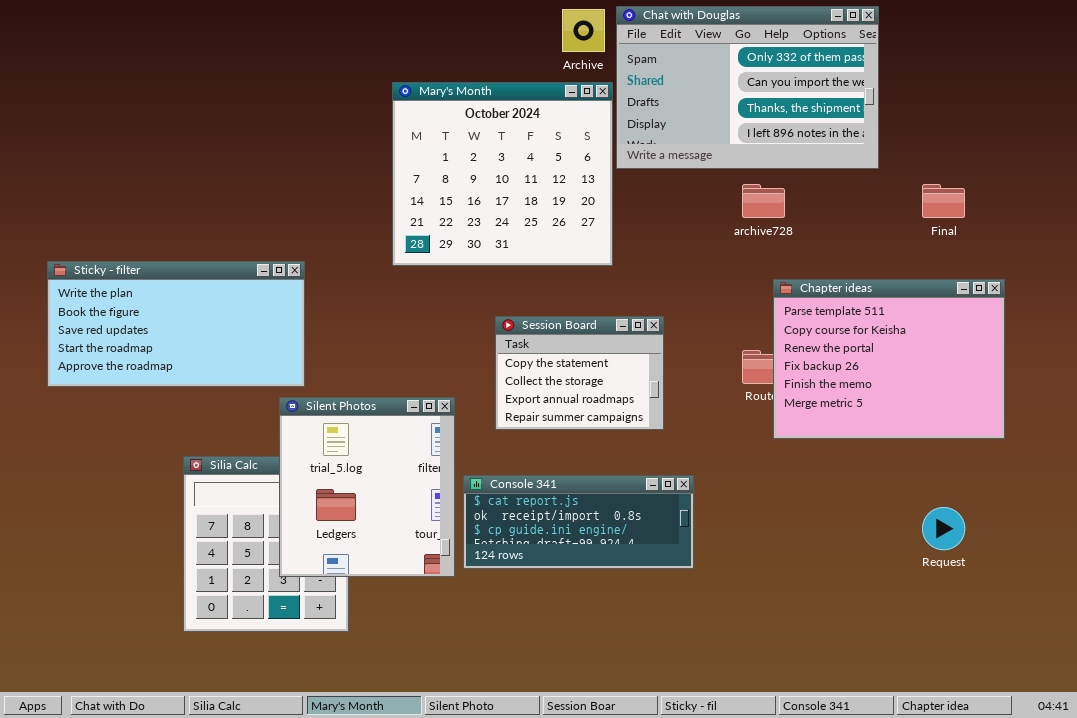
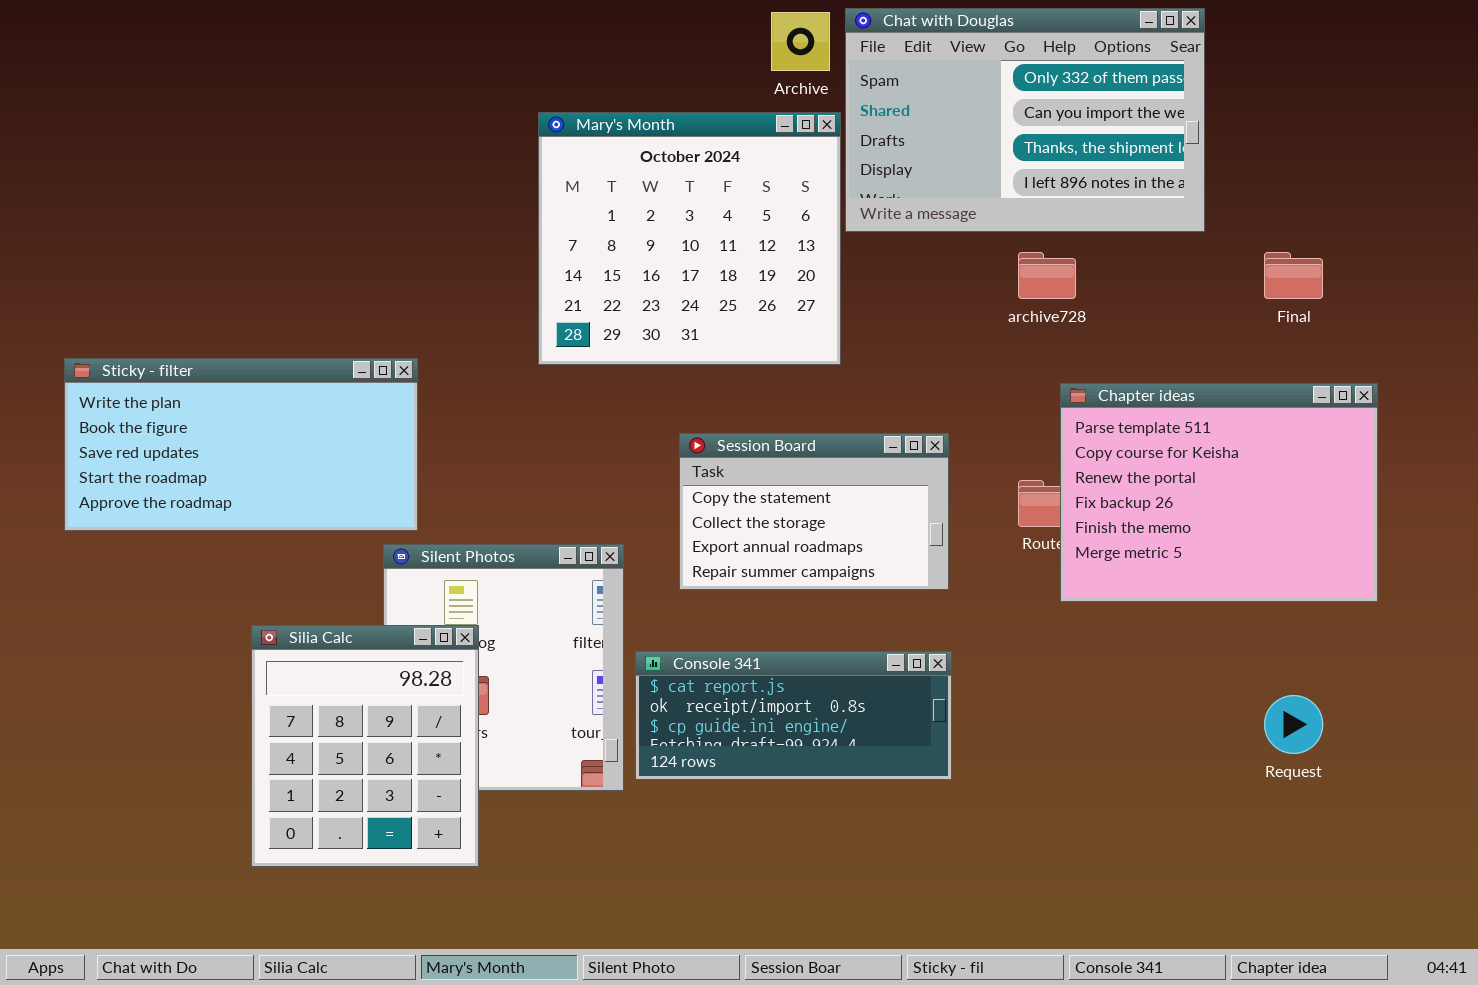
Session Board: [495,316,664,430] -> [679,433,949,590], resized
Silia Calc: [183,456,349,632] -> [251,625,479,867], raised

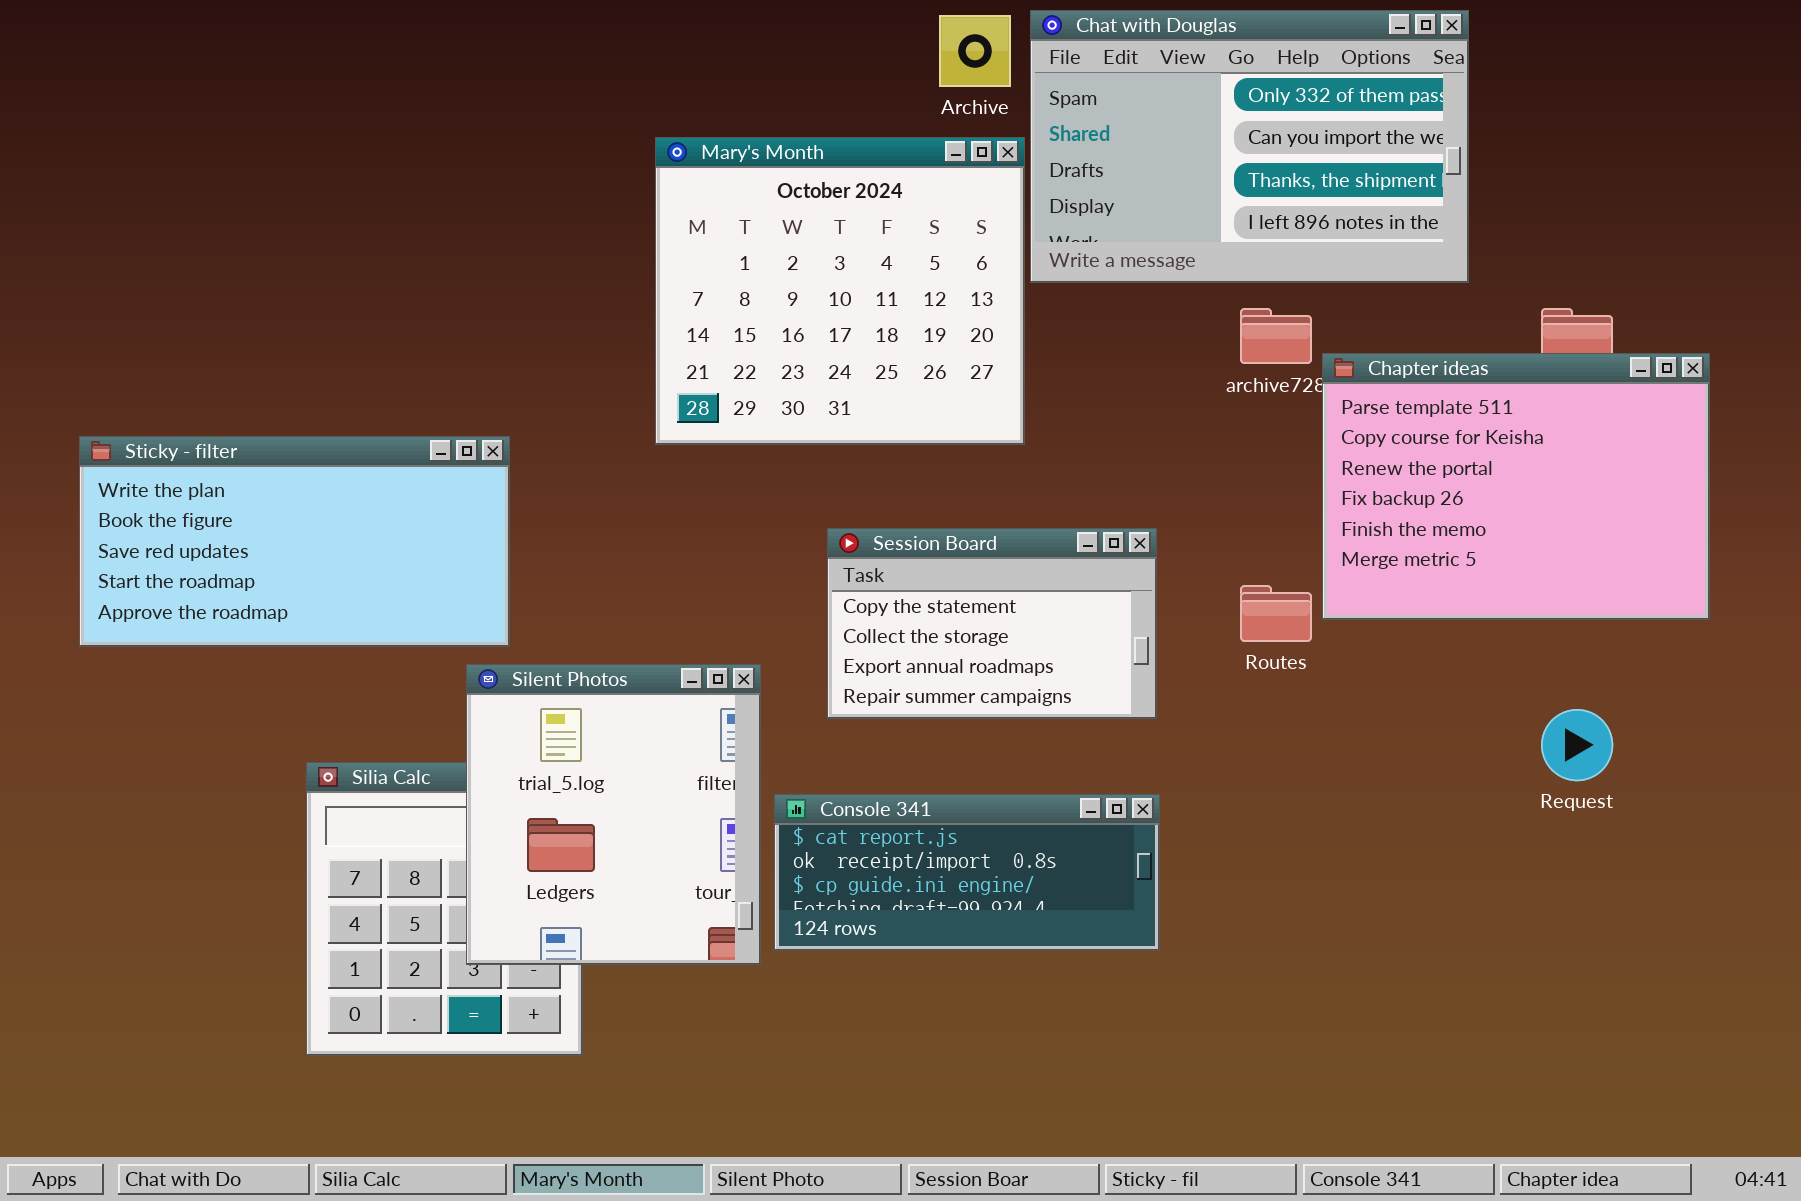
Chapter ideas: [1060,383,1378,602] -> [1322,353,1710,620], moved
Silent Photos: [383,544,624,791] -> [466,664,761,965], raised
Request: [1264,695,1323,754] -> [1541,709,1613,781], moved

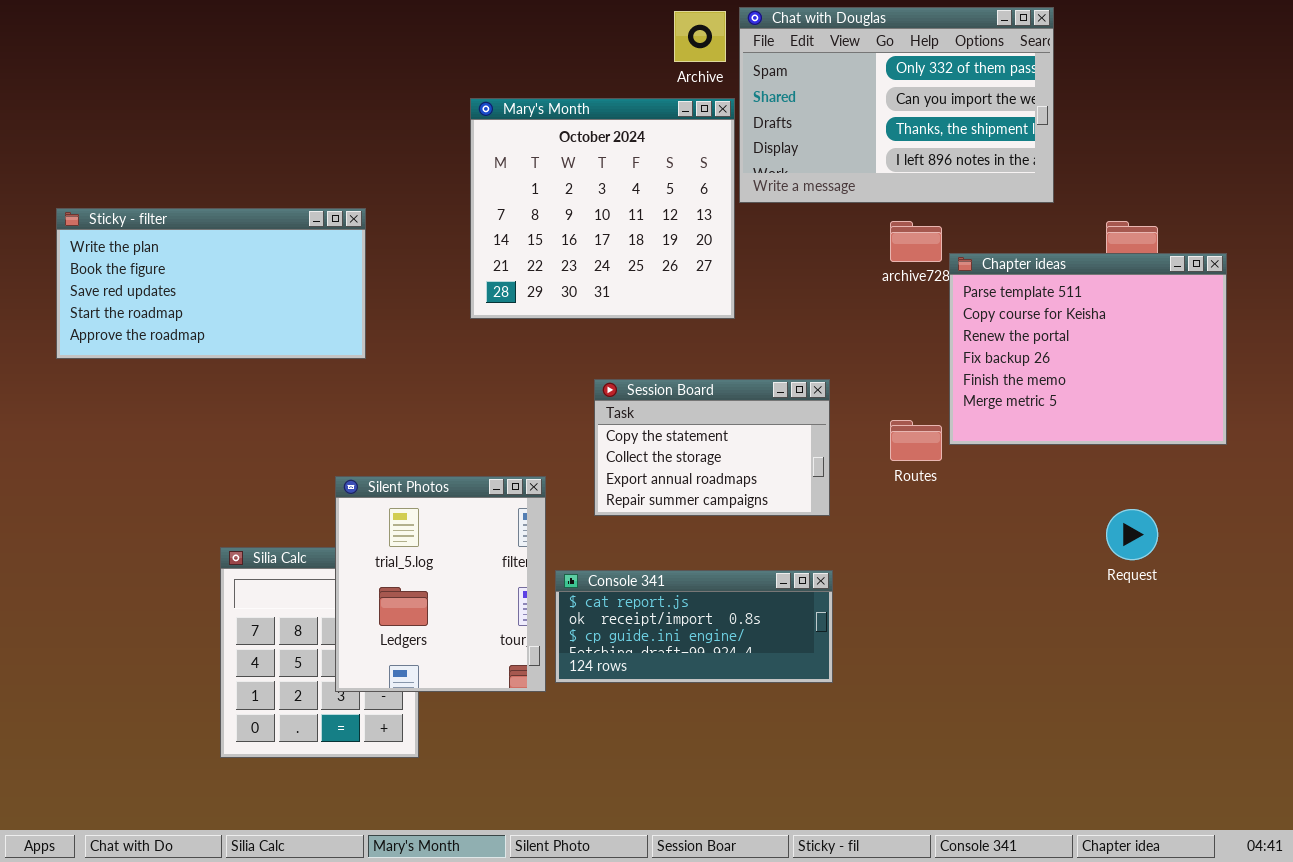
Sticky - filter: [79,436,510,647] -> [56,208,366,359], moved

